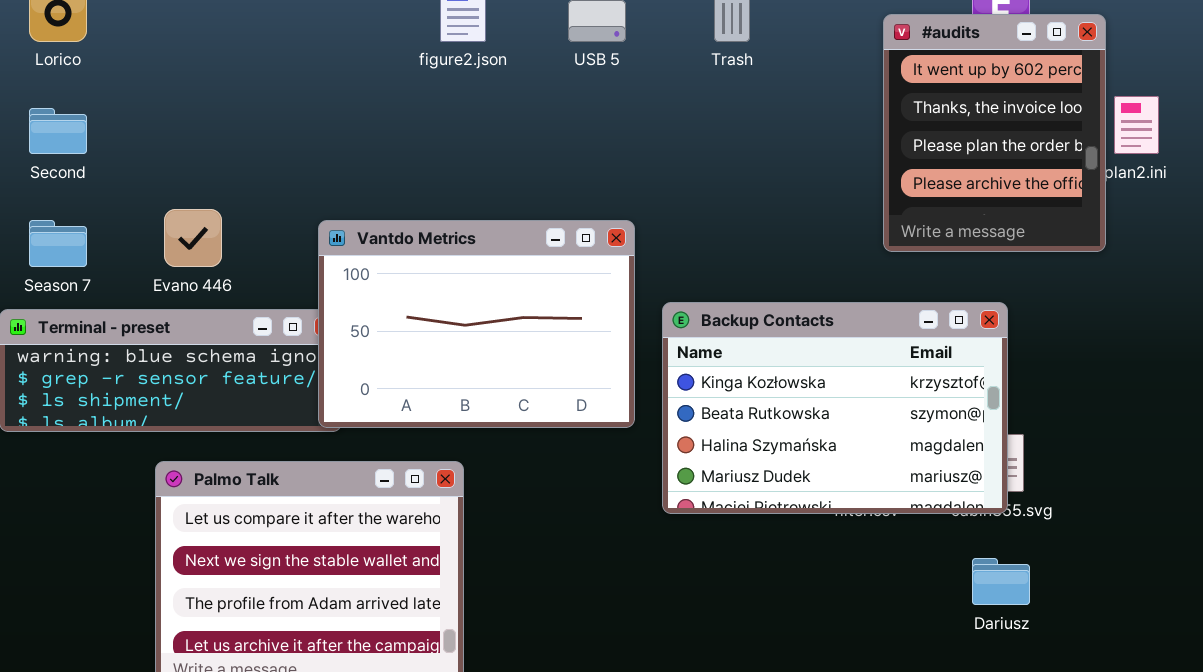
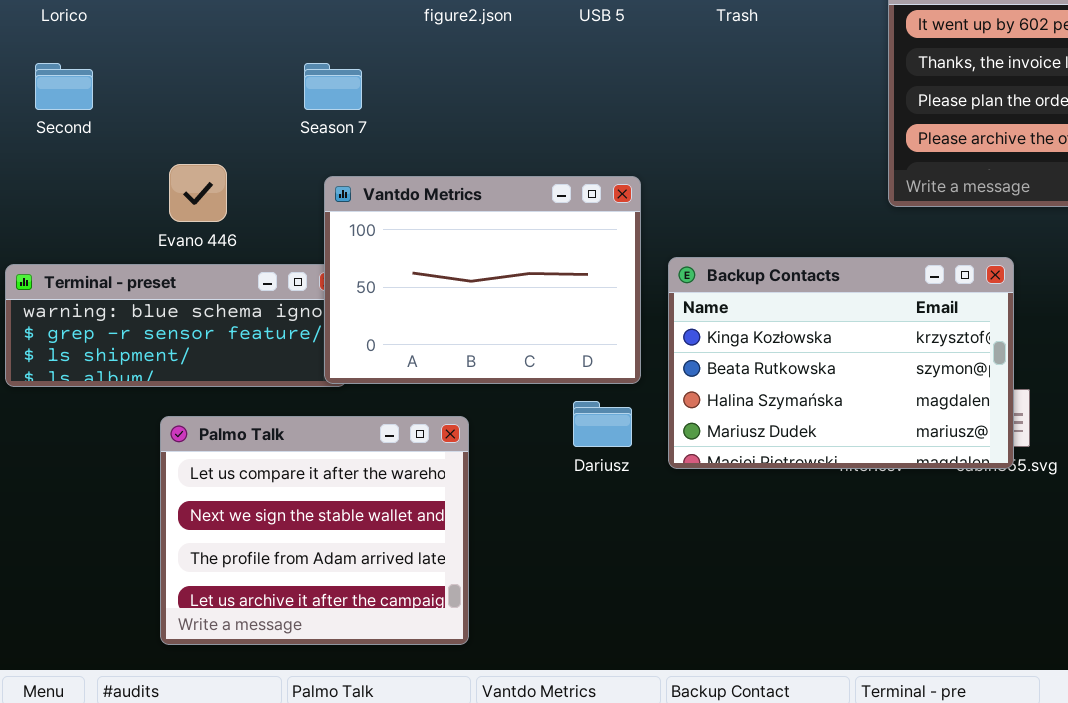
Season 7: [29,220,87,267] -> [304,63,362,110], moved
Dariusz: [972,558,1030,605] -> [573,401,632,447], moved

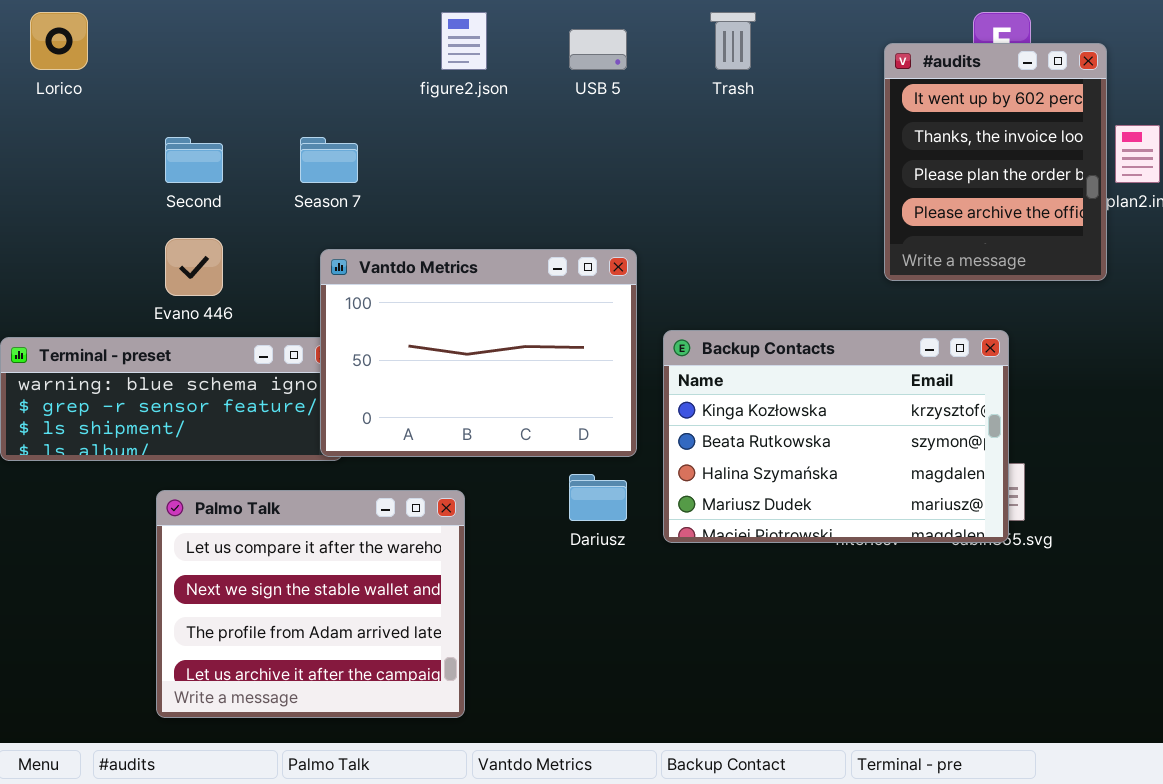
Second: [35,63,93,110] -> [165,137,223,183], moved

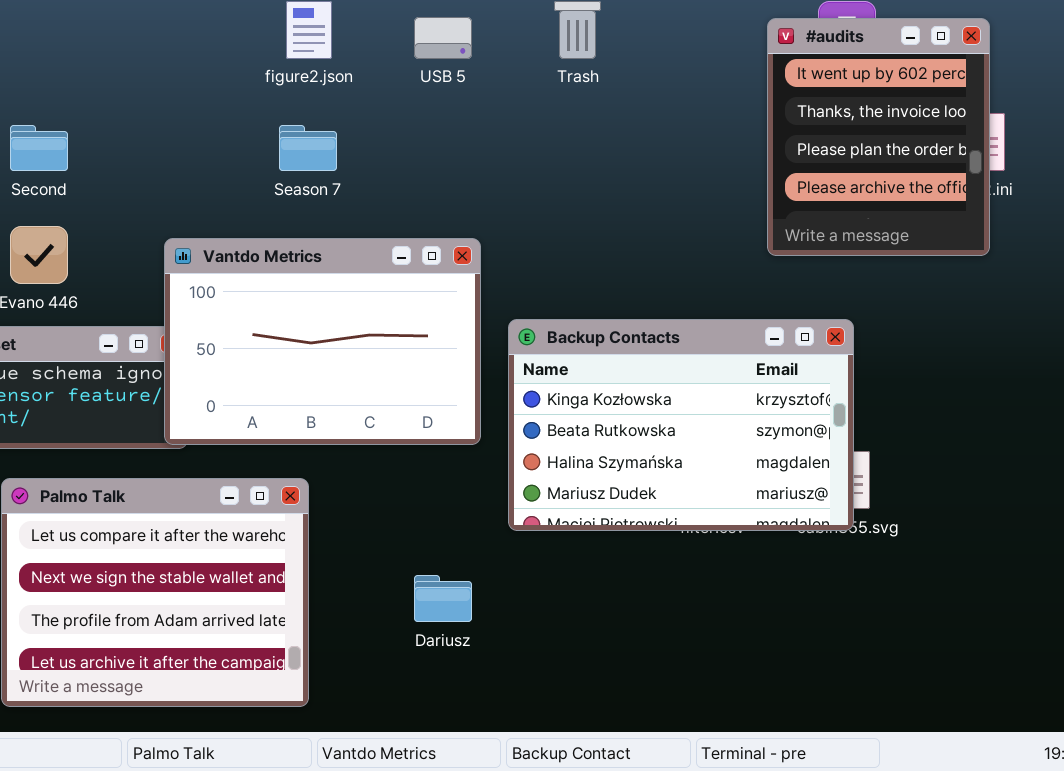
#audits: [884,43,1107,281] -> [767,18,990,256], moved
Season 7: [300,137,358,183] -> [279,125,337,171], moved
Dariusz: [569,474,627,521] -> [414,575,472,622], moved

